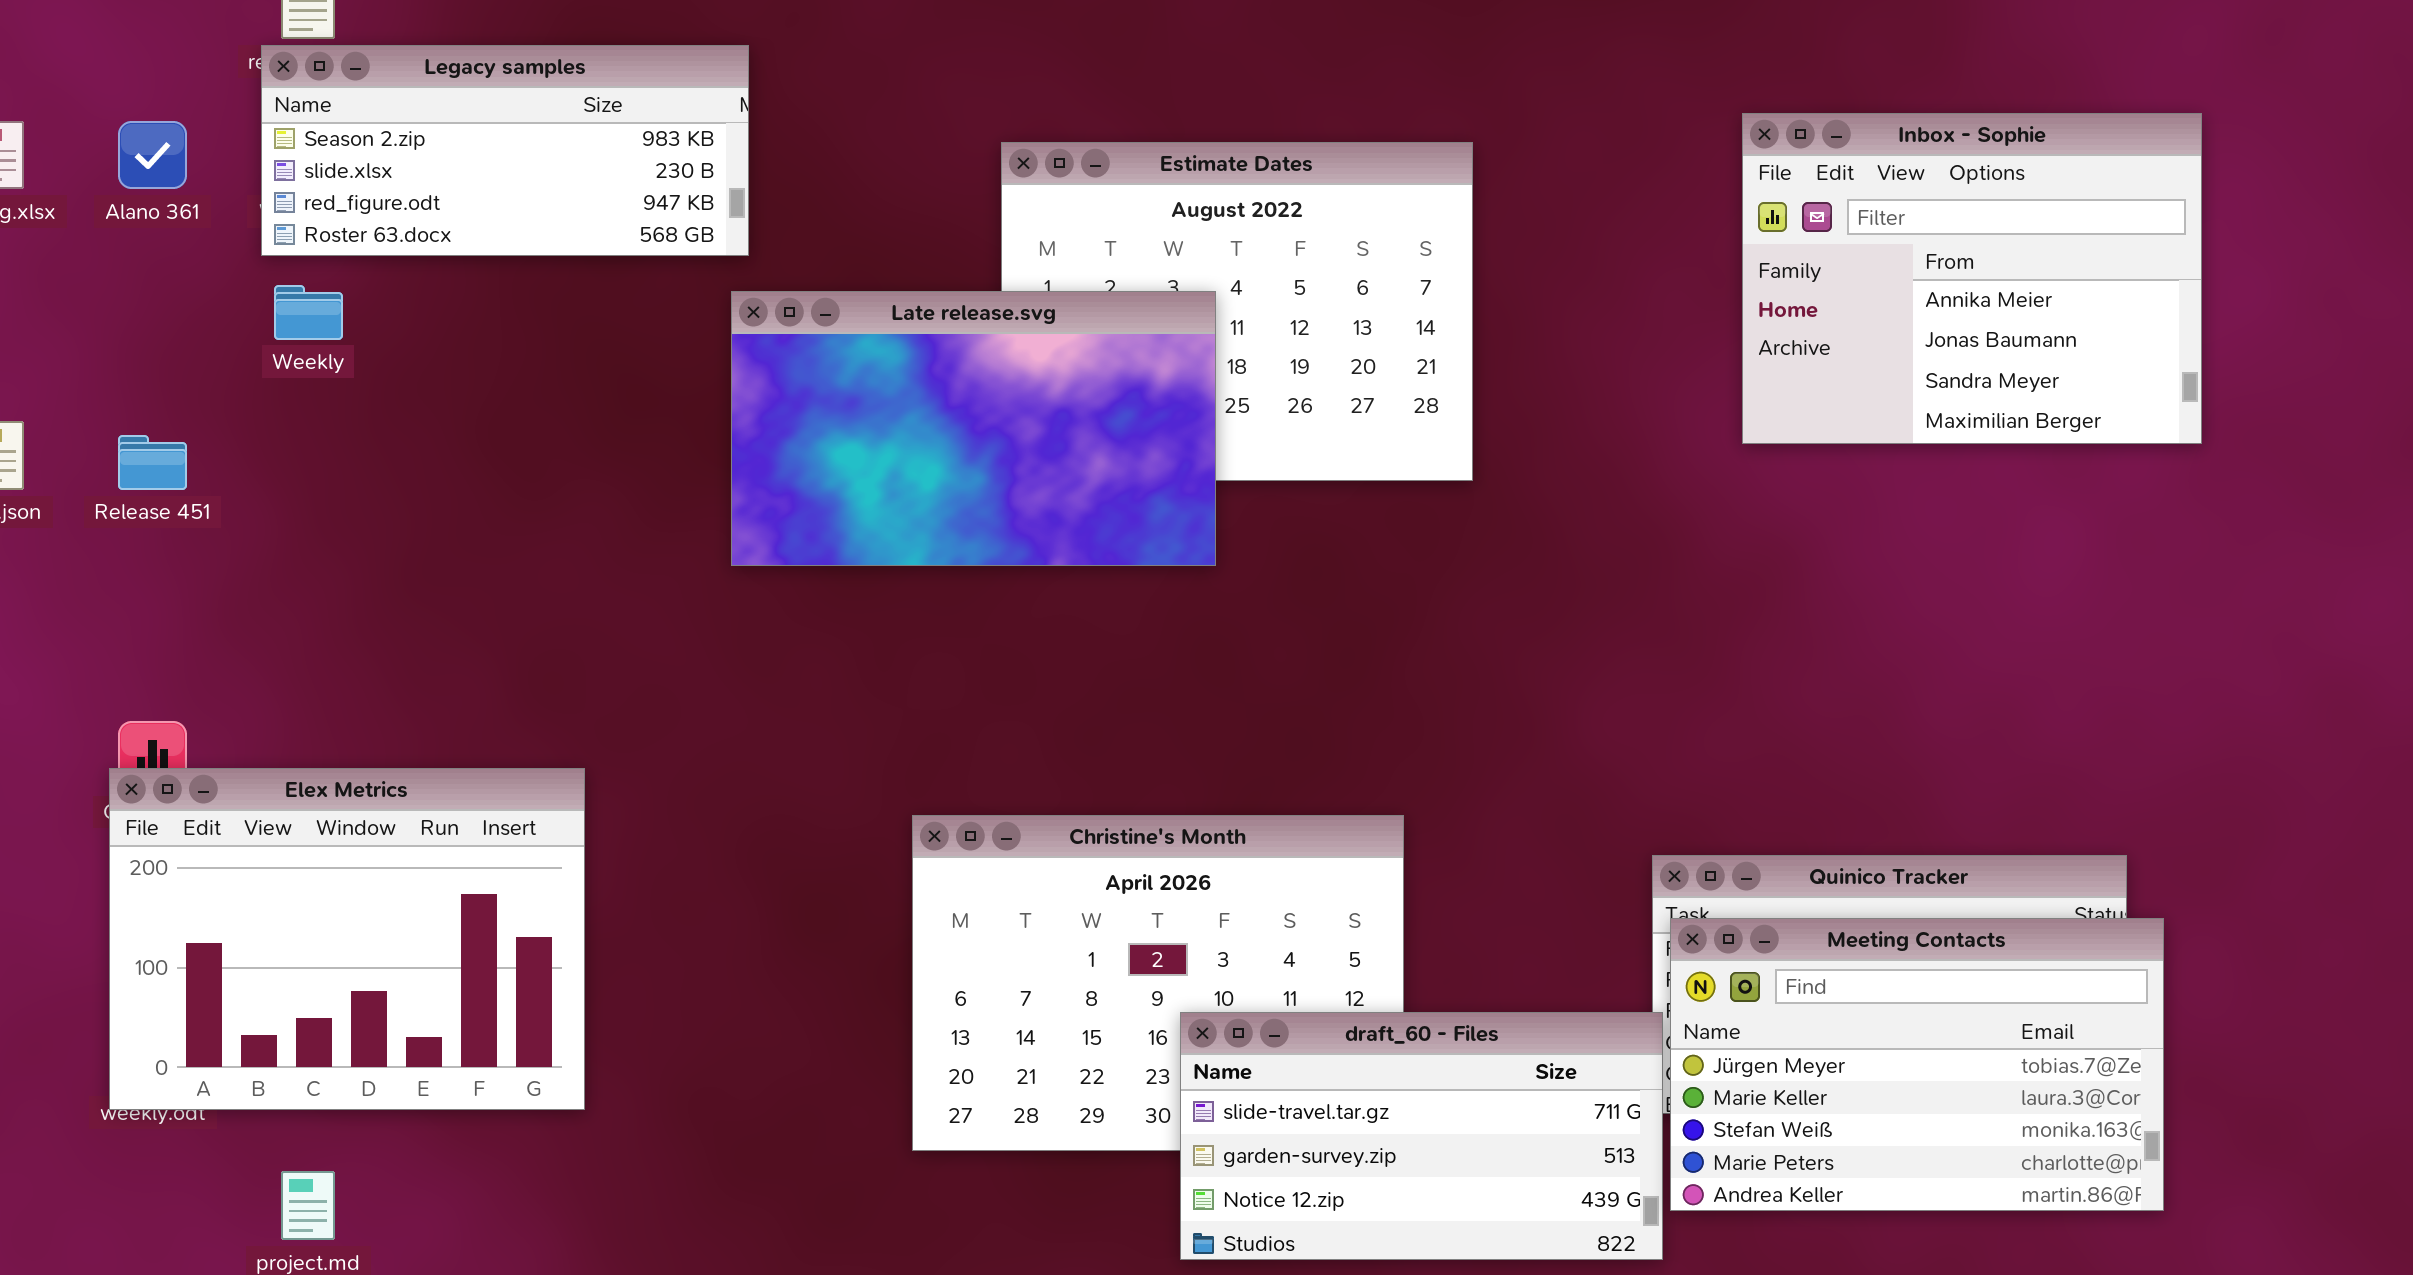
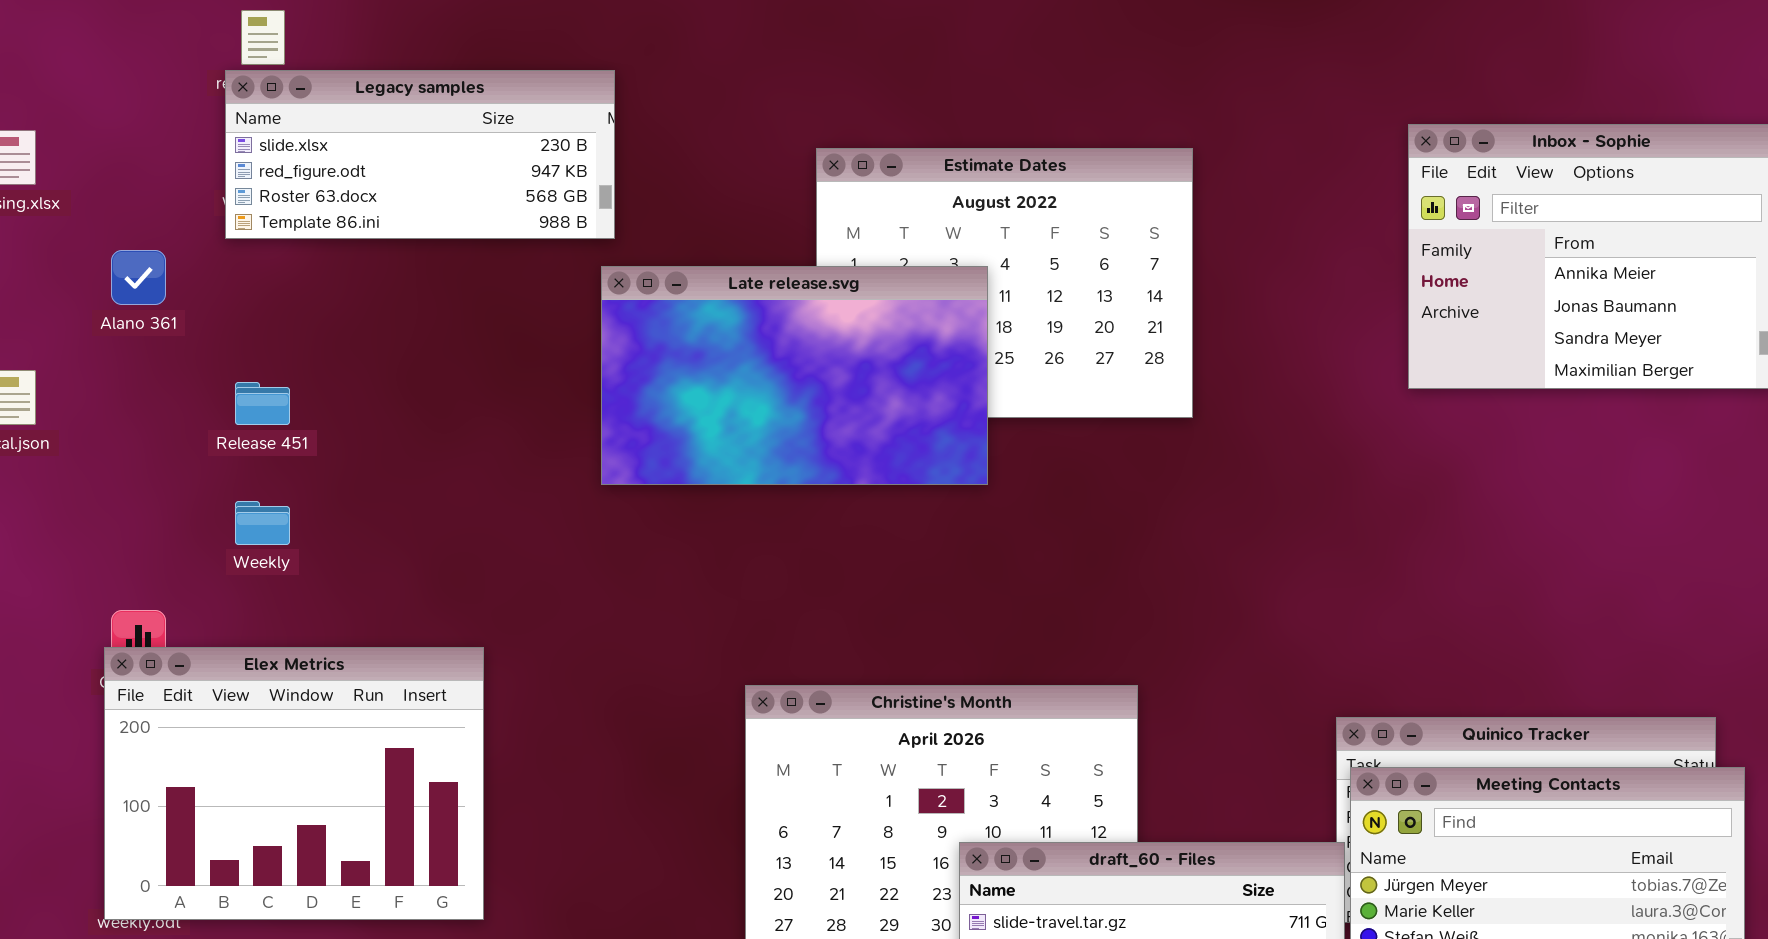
Legacy samples: [261,45,749,256] -> [225,70,615,239], scrolled down 1 row
Alano 361: [118,121,187,189] -> [111,250,166,305], moved
Weekly: [274,285,343,340] -> [235,501,290,545], moved
Release 451: [118,435,187,490] -> [235,382,290,425], moved

